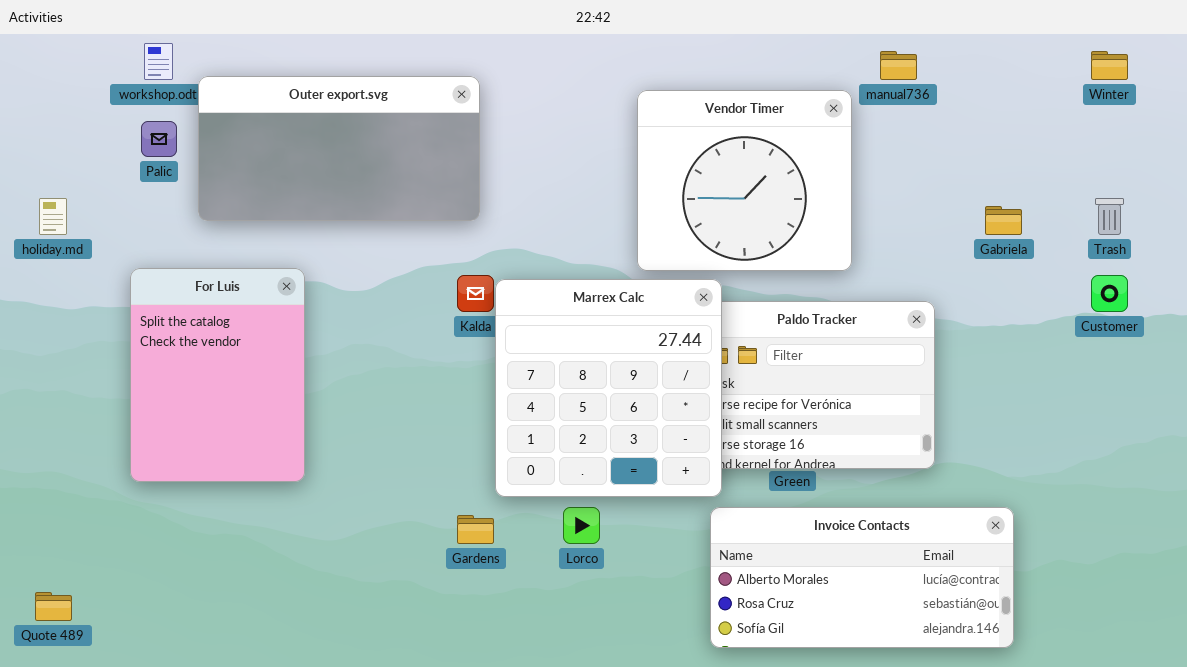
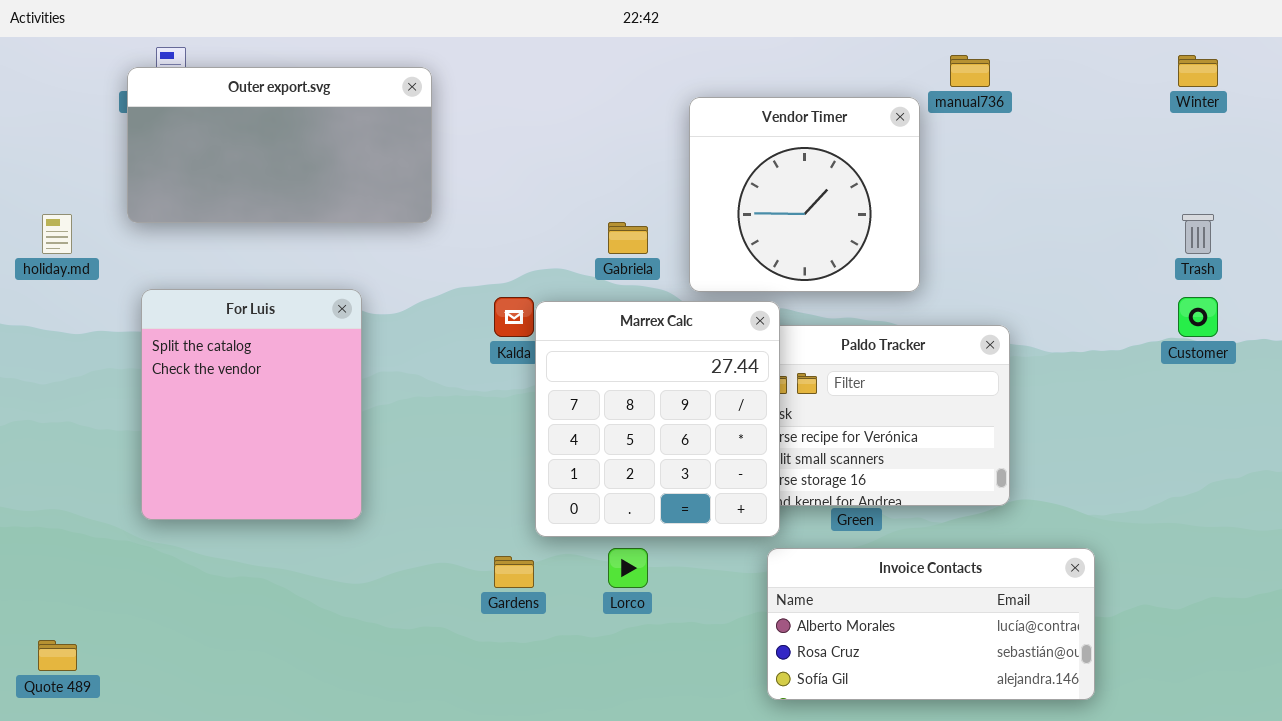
Outer export.svg: [198,76,480,221] -> [127,67,432,223], moved
Gabriela: [985,206,1022,235] -> [608,222,648,254], moved
For Luis: [130,268,305,482] -> [141,289,362,520], resized

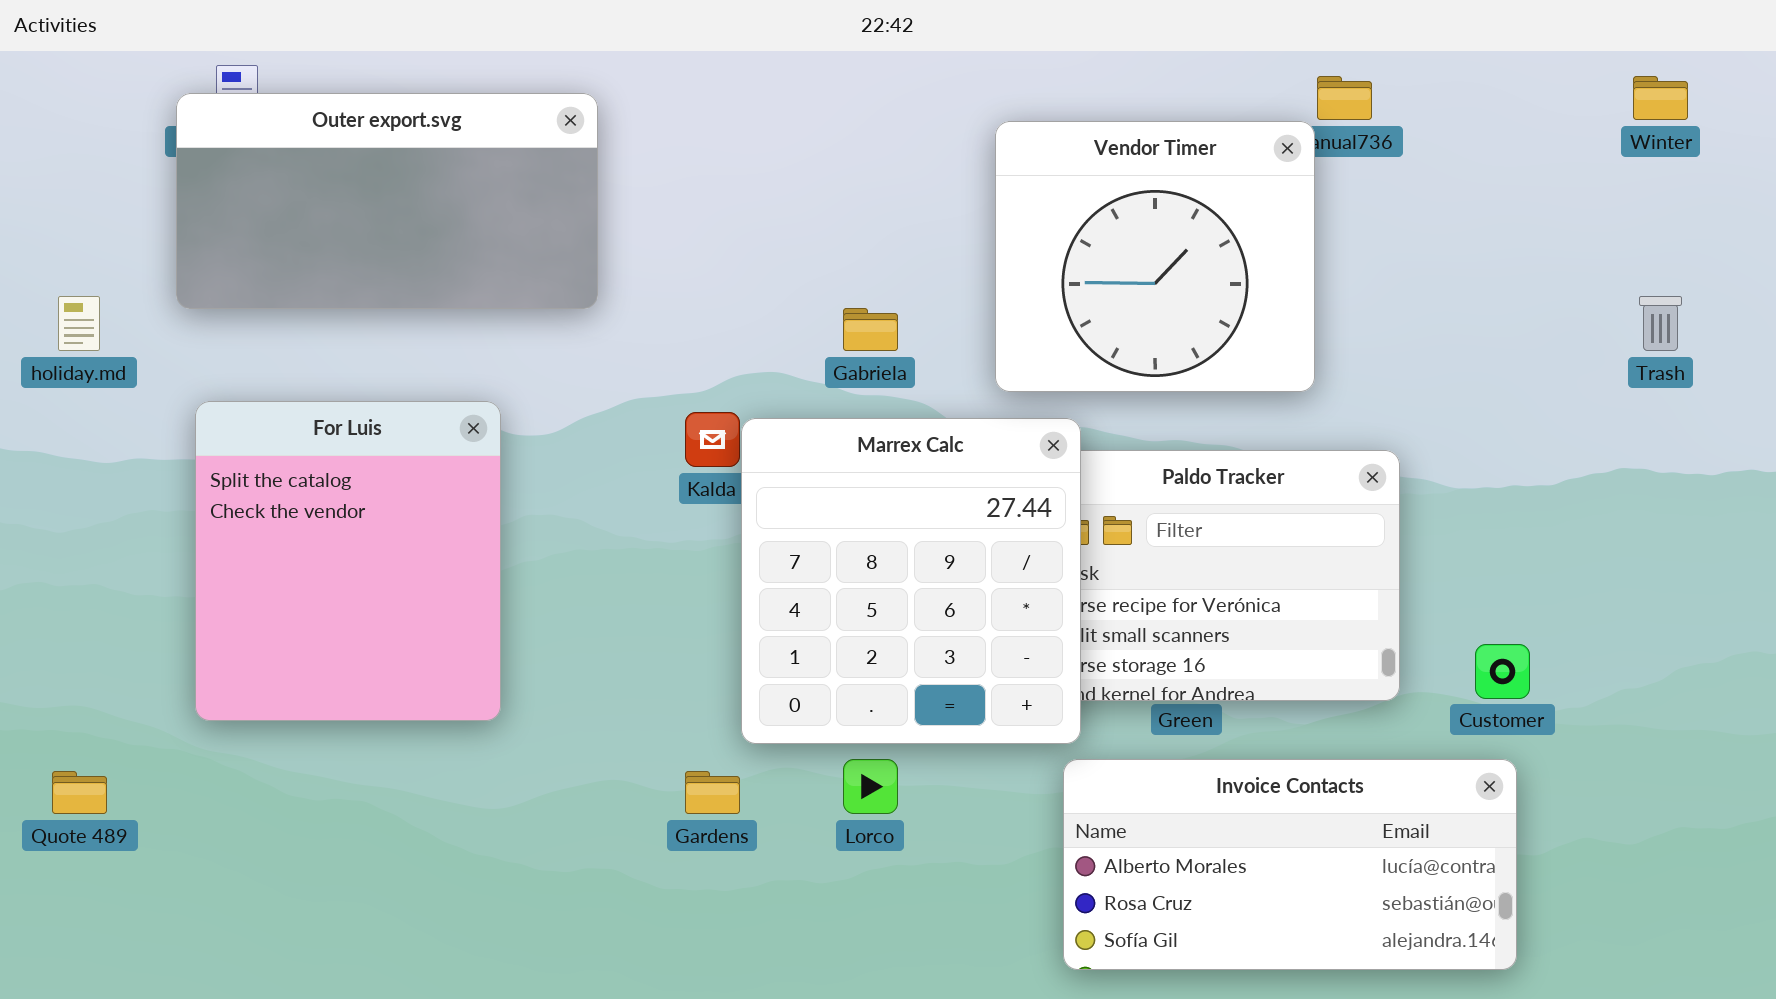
Vendor Timer: [689,97,920,292] -> [995,121,1315,392], moved
Customer: [1178,297,1218,337] -> [1475,644,1530,699], moved
Quote 489: [38,640,77,671] -> [52,771,107,814], moved

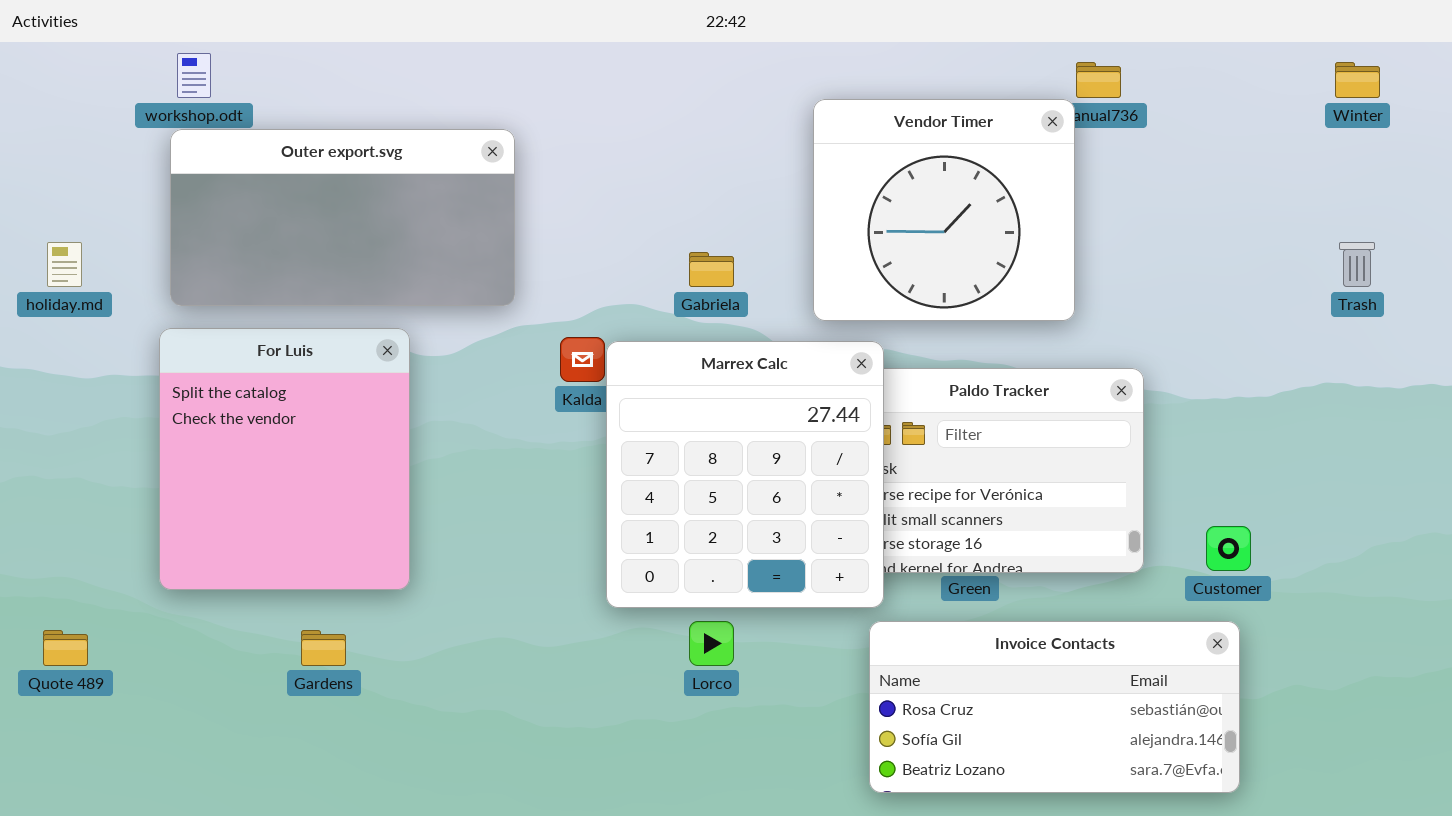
Outer export.svg: [176,93,598,309] -> [170,129,515,306], moved
Invoice Contacts: [1063,759,1517,970] -> [869,621,1240,793], scrolled down 1 row
Gardens: [685,771,740,814] -> [301,630,346,666], moved

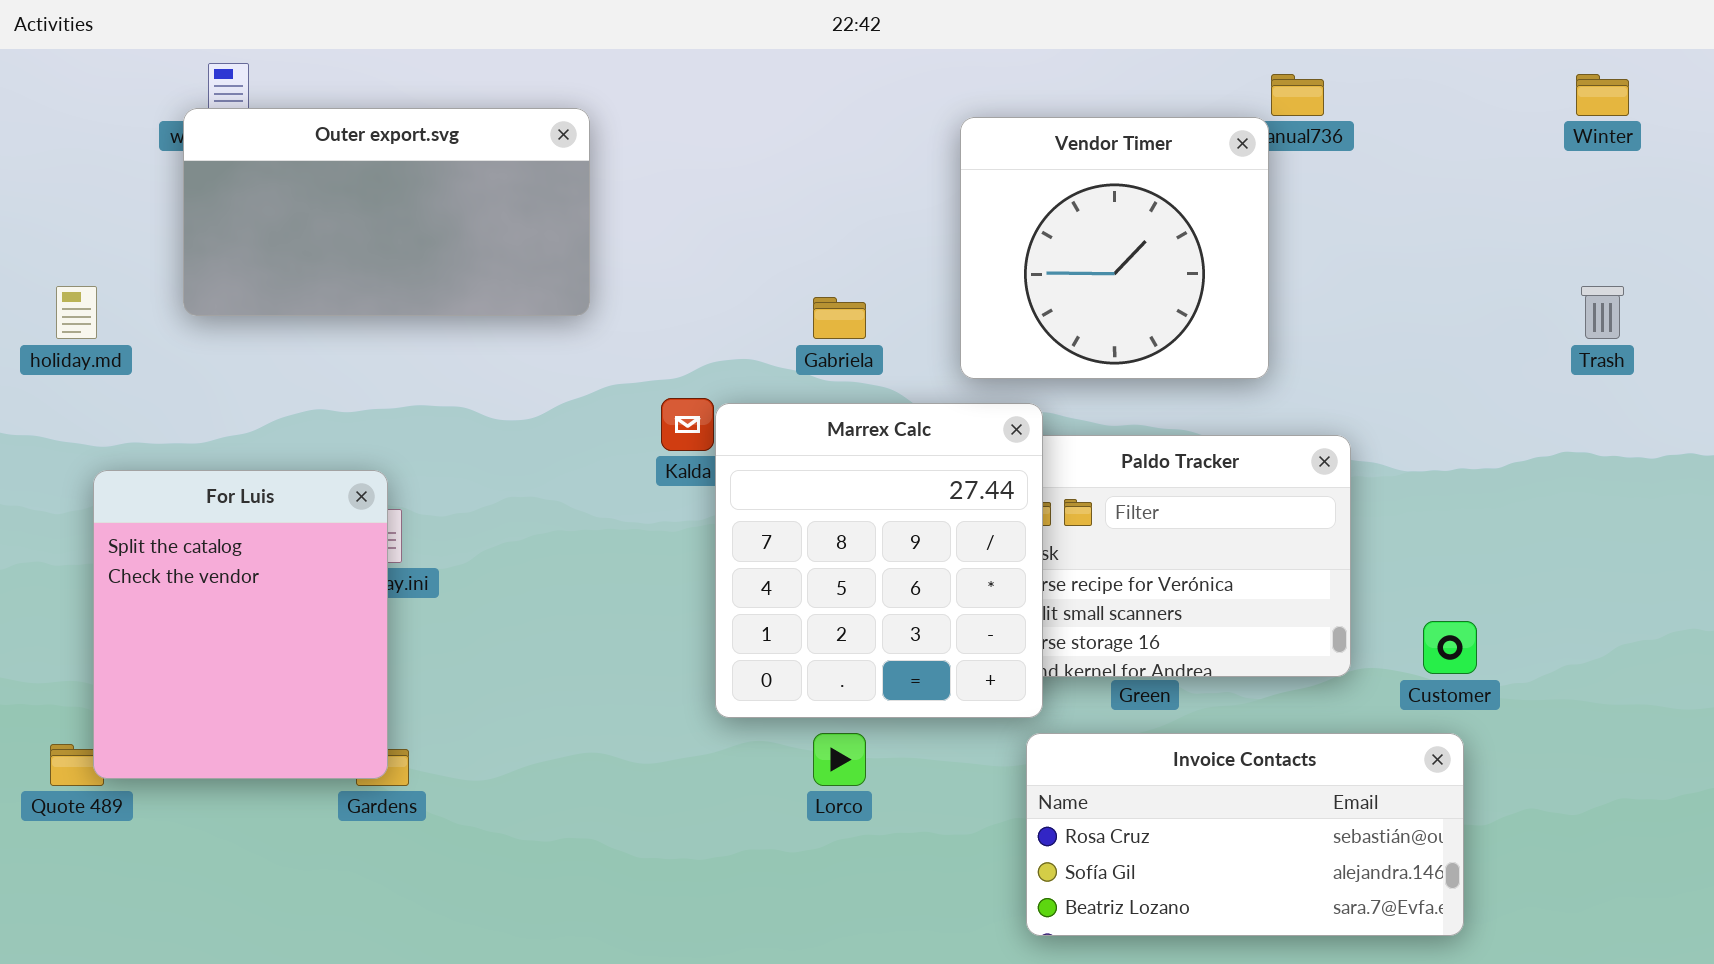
Outer export.svg: [170,129,515,306] -> [183,108,590,316], moved
For Luis: [159,328,410,590] -> [93,470,388,779], moved

